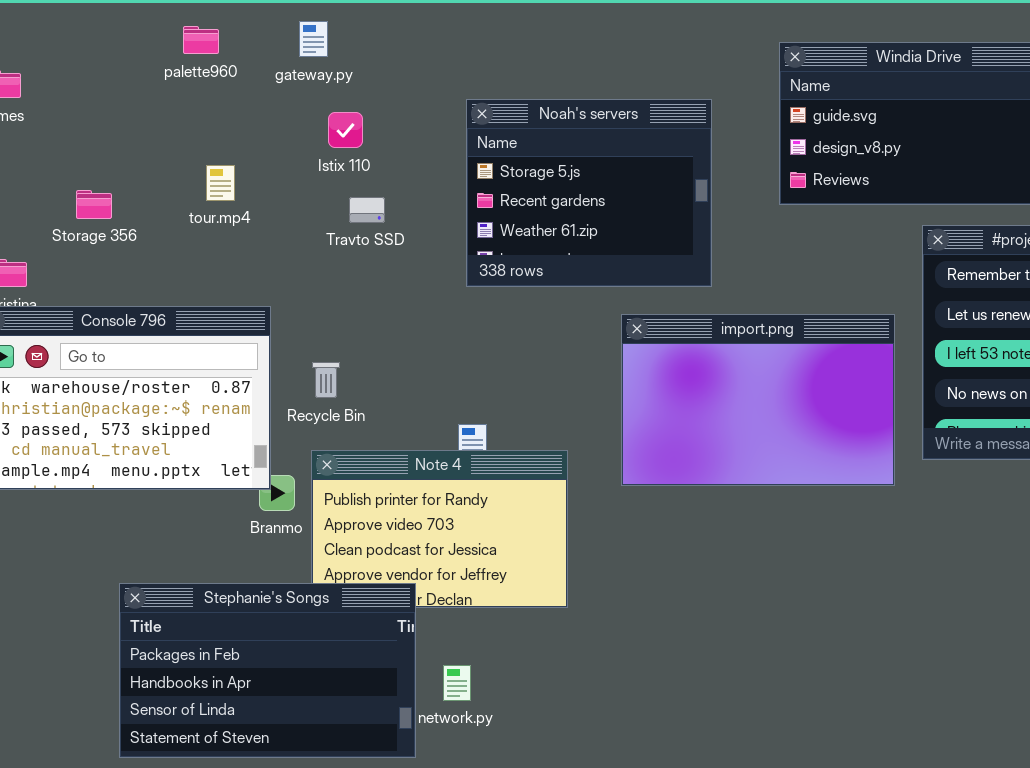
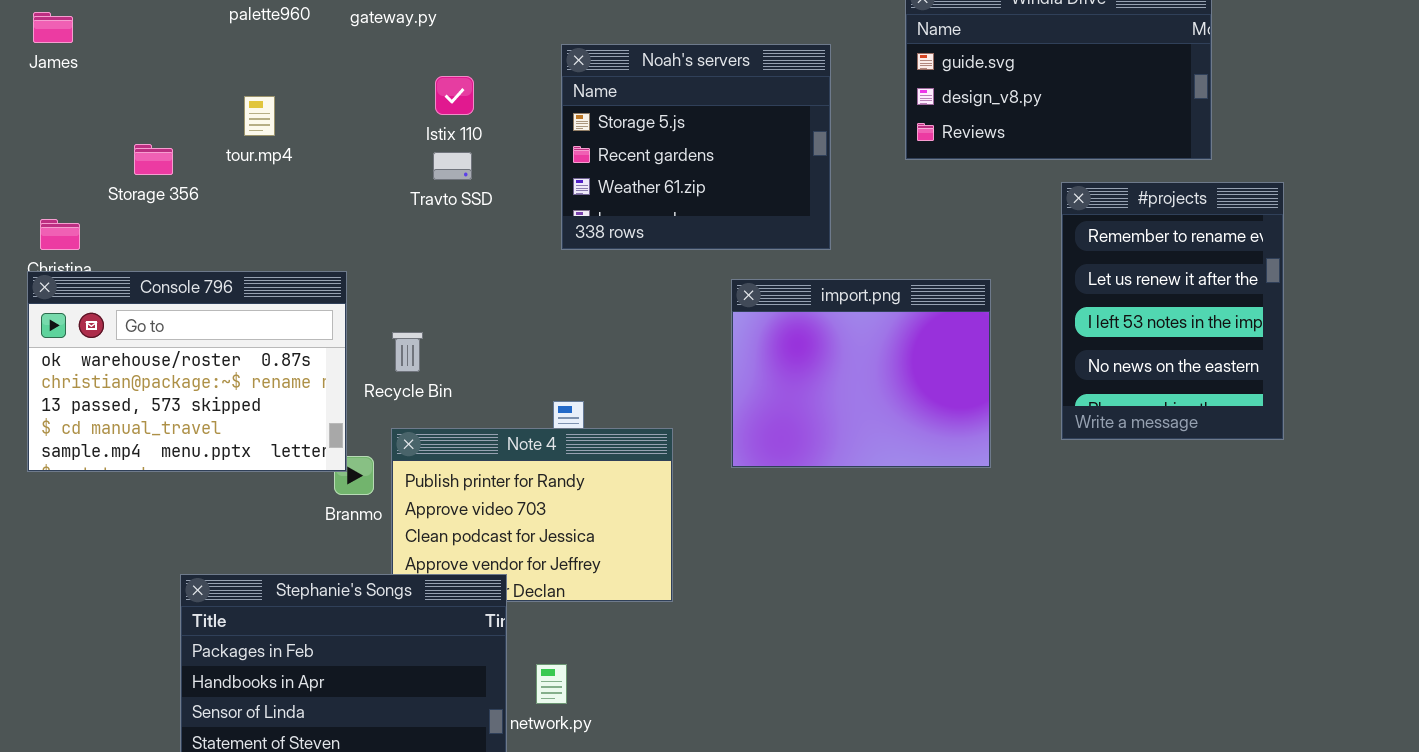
Istix 110: [328,112,363,148] -> [435,76,474,115], moved
tour.mp4: [206,165,235,201] -> [244,96,275,136], moved
import.png: [621,314,895,486] -> [731,279,991,468], resized

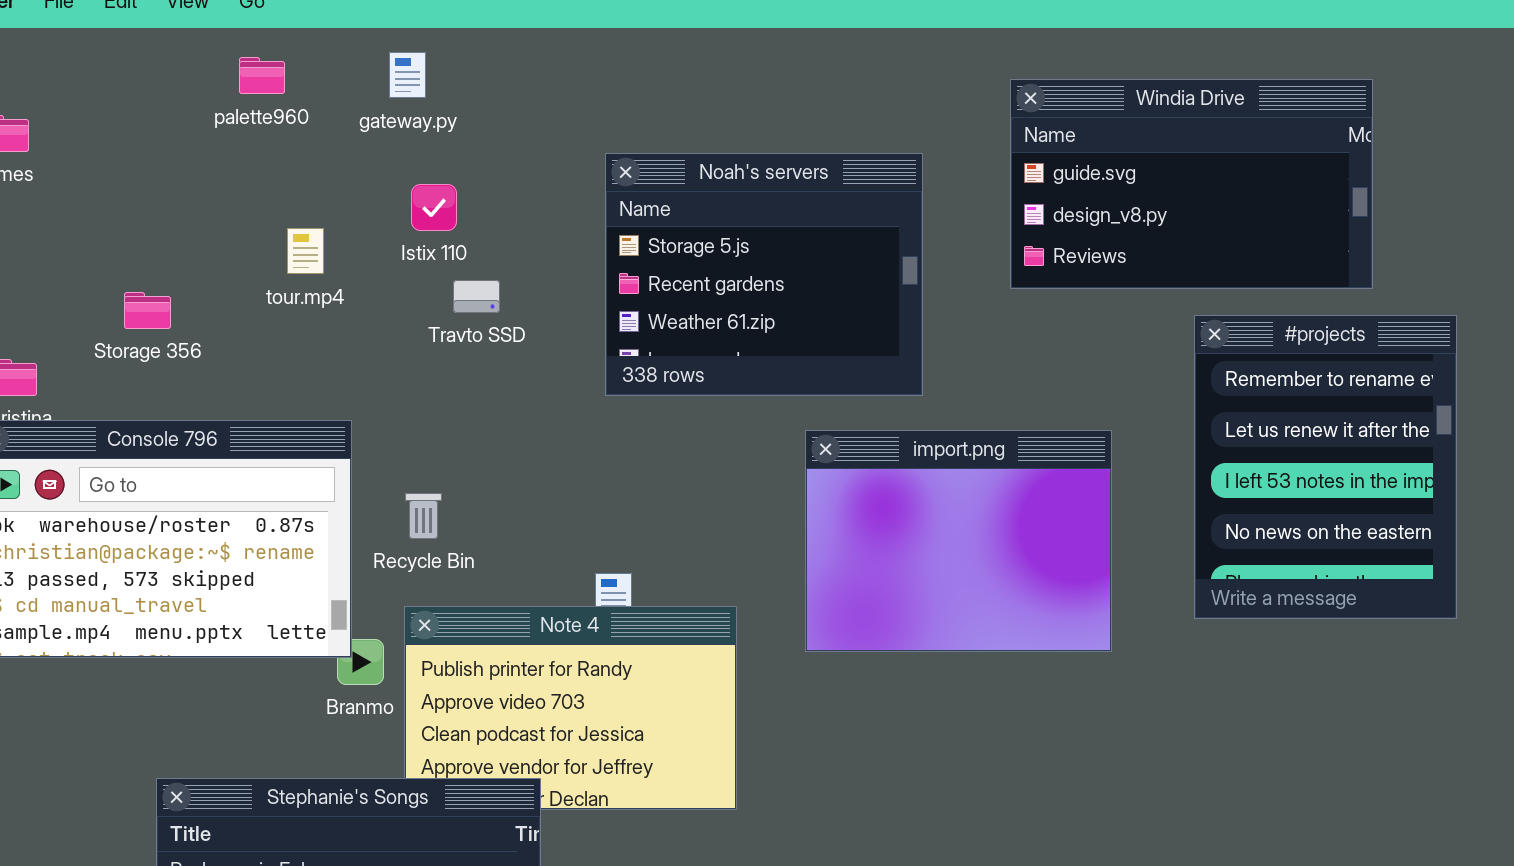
Istix 110: [435,76,474,115] -> [411,184,457,231], moved
tour.mp4: [244,96,275,136] -> [287,228,324,274], moved
Storage 356: [134,144,173,175] -> [124,292,171,329], moved

